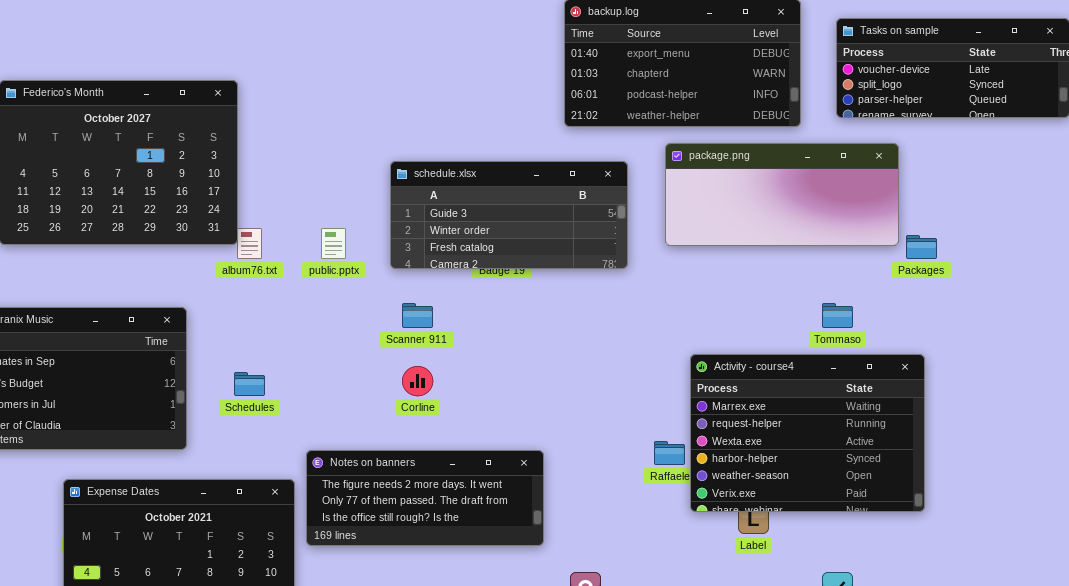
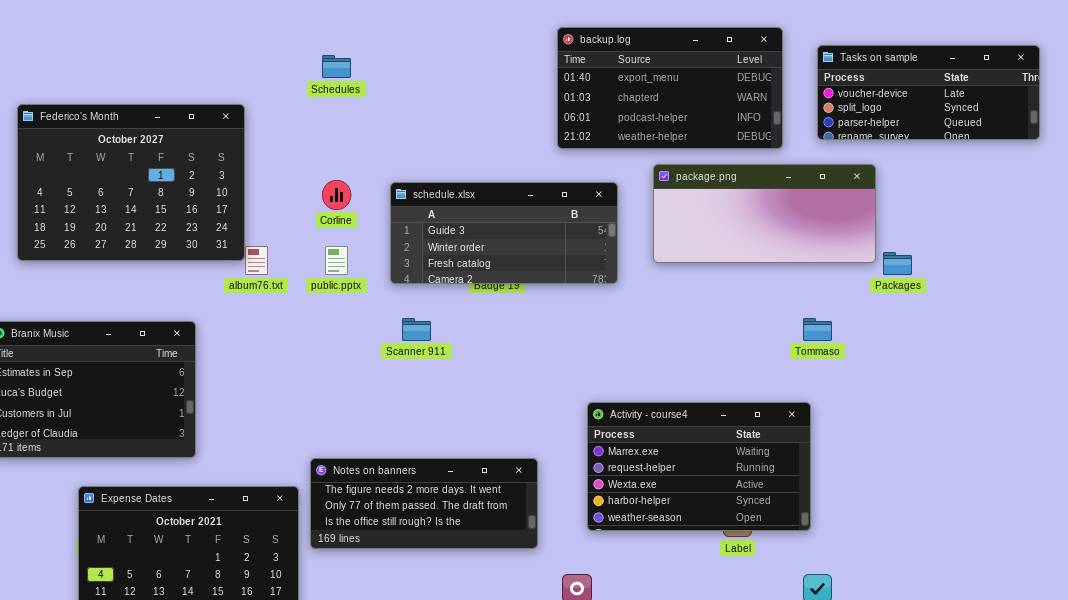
Activity - course4: [690,354,925,512] -> [587,402,811,531], moved, resized
Corline: [402,366,433,396] -> [322,180,351,210], moved
Schedules: [234,372,265,396] -> [322,55,351,78], moved

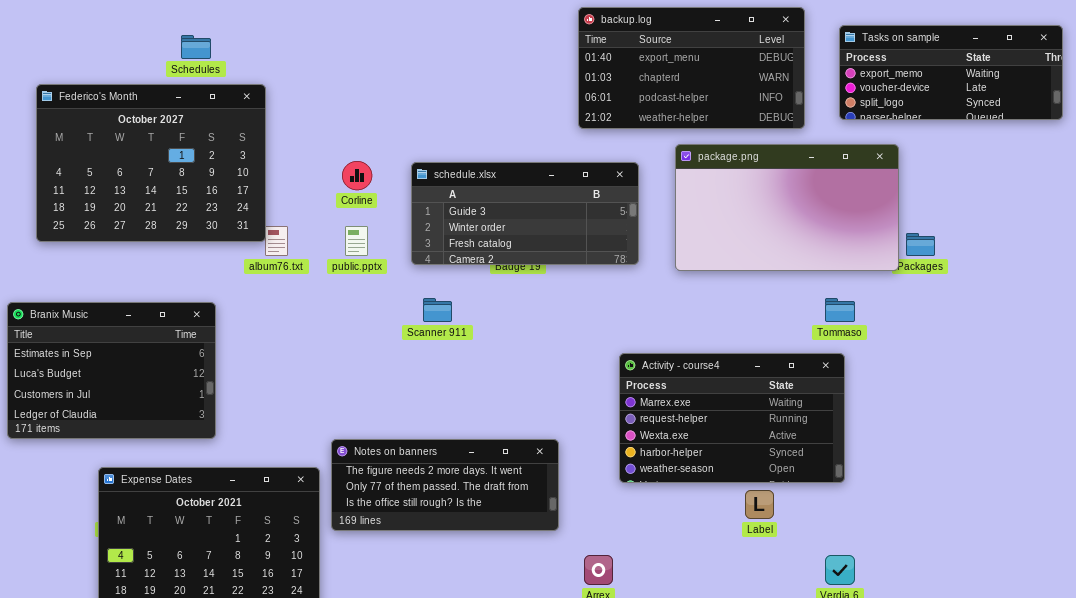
Tasks on sample: [817,45,1040,140] -> [839,25,1063,120], scrolled up 1 row
Schedules: [322,55,351,78] -> [181,35,211,59], moved
package.png: [653,164,876,263] -> [675,144,899,271], resized
Activity - course4: [587,402,811,531] -> [619,353,845,483], moved

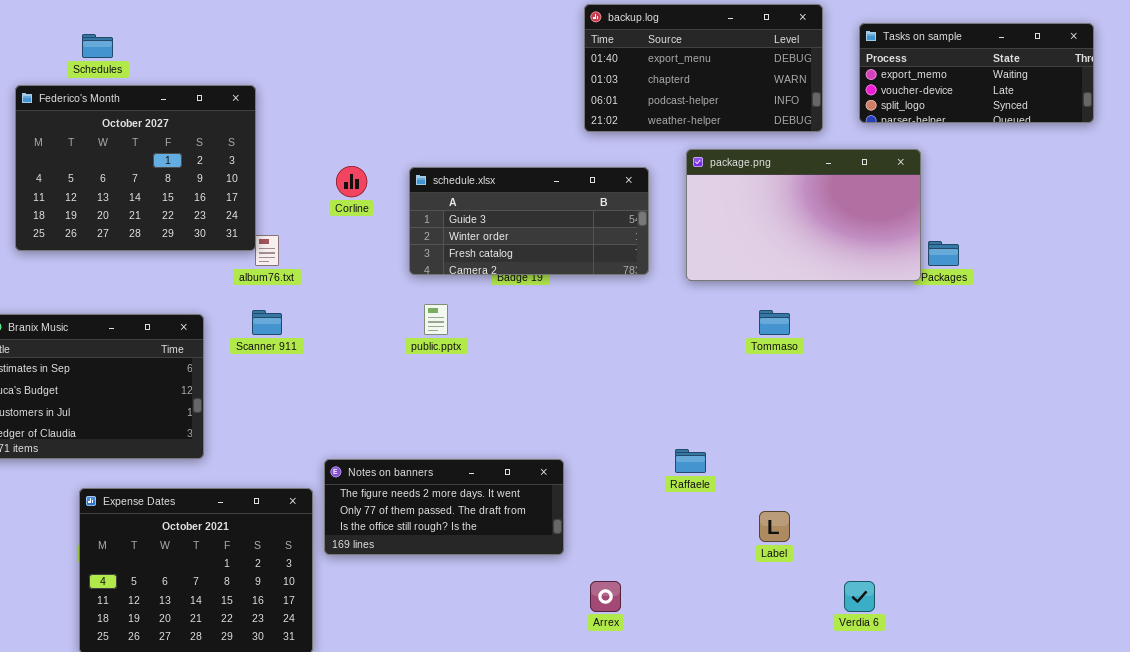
Schedules: [181,35,211,59] -> [82,34,113,58], moved
public.pptx: [345,226,368,256] -> [424,304,448,335], moved
Scanner 911: [423,298,452,322] -> [252,310,282,335], moved
Tommaso: [825,298,855,322] -> [759,310,790,335], moved
Activity - course4: [619,353,845,483] -> none, closed

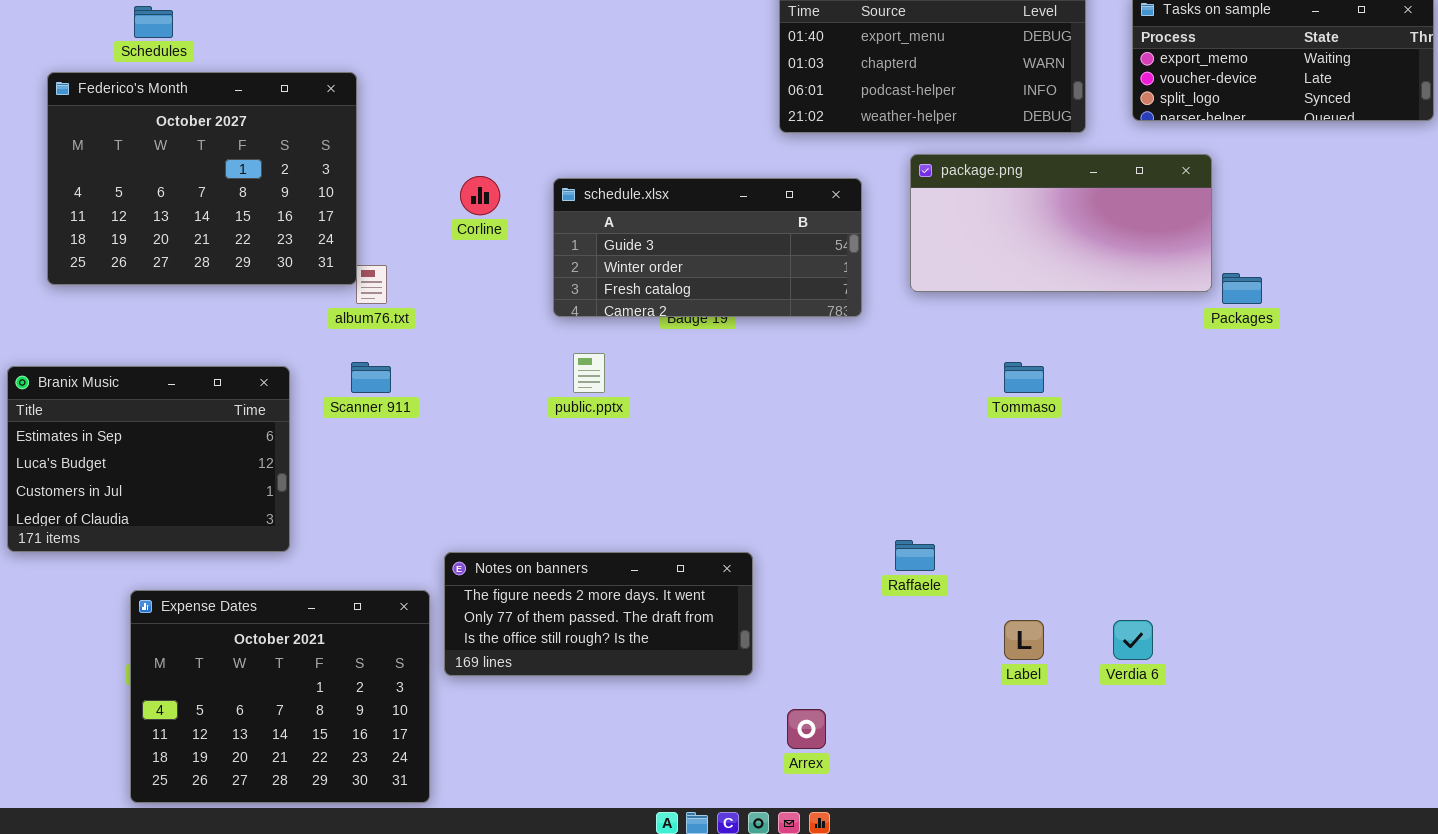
package.png: [686,149,921,281] -> [910,154,1212,292], resized
Verdia 6: [844,581,875,612] -> [1113,620,1153,660], moved

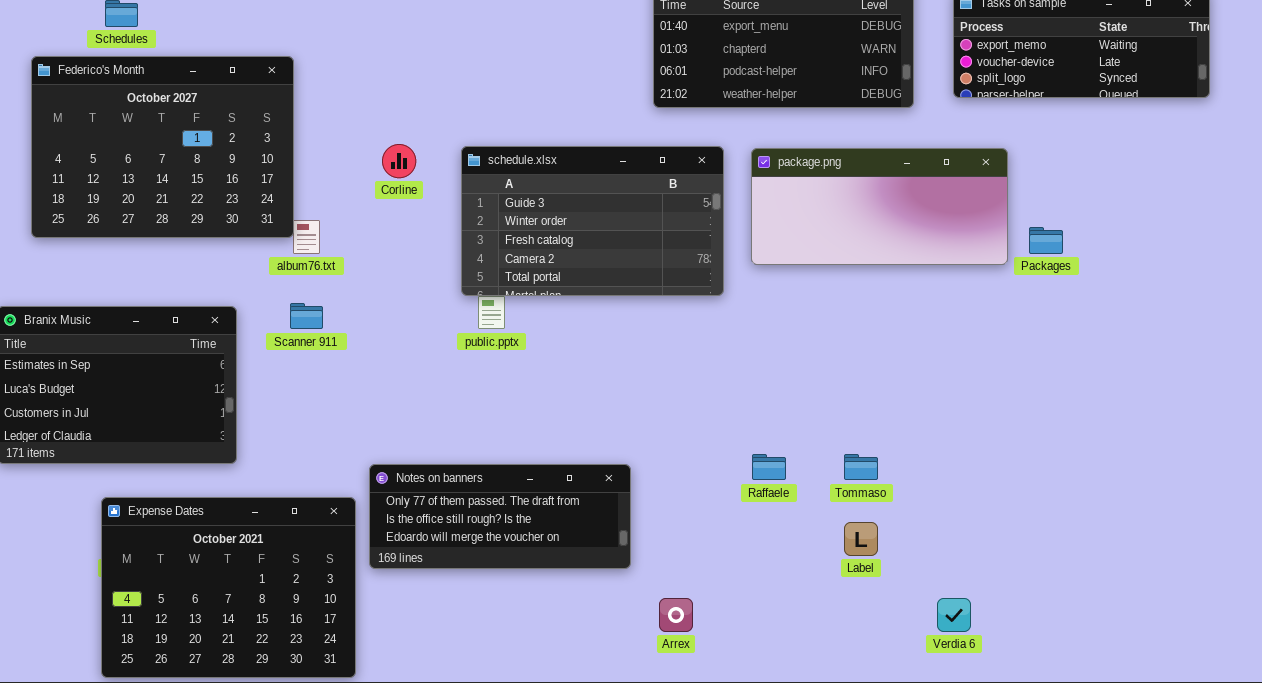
package.png: [910,154,1212,292] -> [751,148,1008,265], moved
schedule.xlsx: [553,178,862,317] -> [461,146,724,296], resized
Tommaso: [1004,362,1044,393] -> [844,454,878,480], moved
Notes on banners: [444,552,753,676] -> [369,464,631,569], scrolled down 1 row
Verdia 6: [1113,620,1153,660] -> [937,598,971,632], moved

